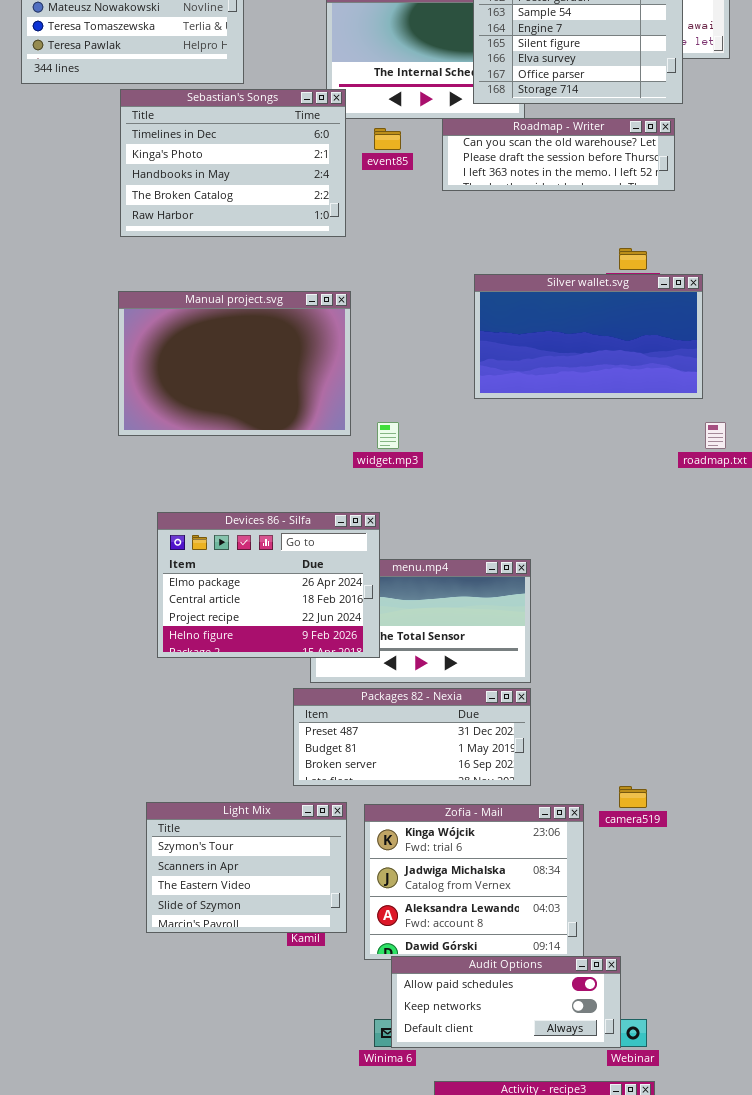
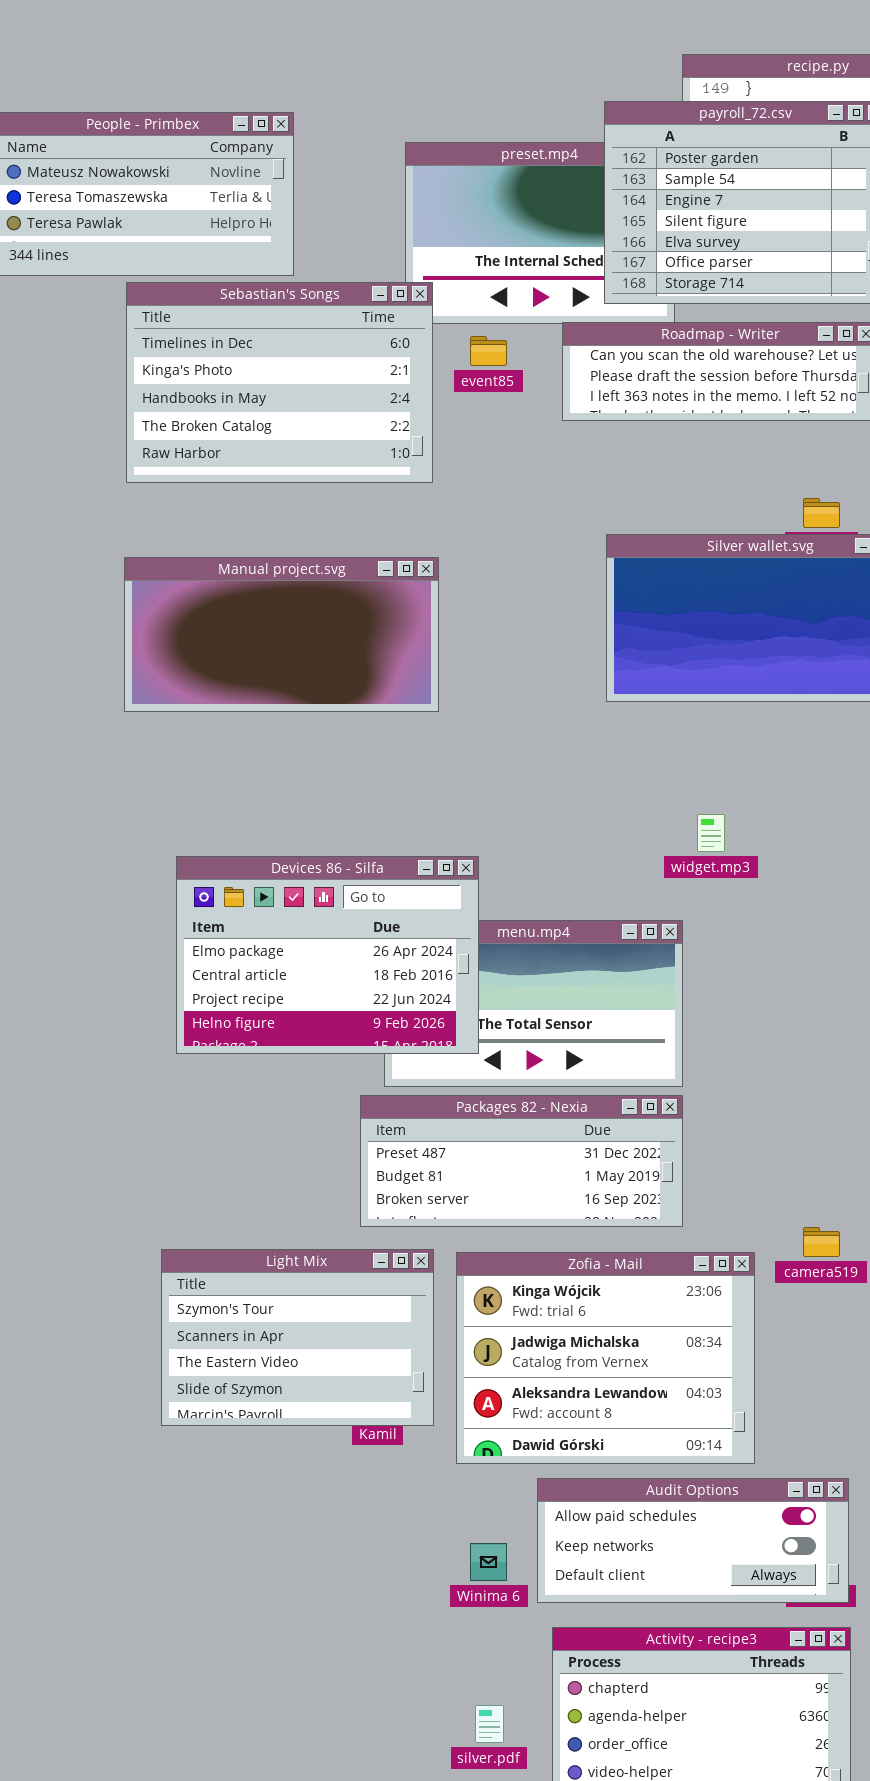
Manual project.svg: [118,291,351,436] -> [124,557,439,712], resized
widget.mp3: [377,422,399,449] -> [697,814,725,852], moved
Audit Options: [391,956,621,1048] -> [537,1478,849,1603], moved

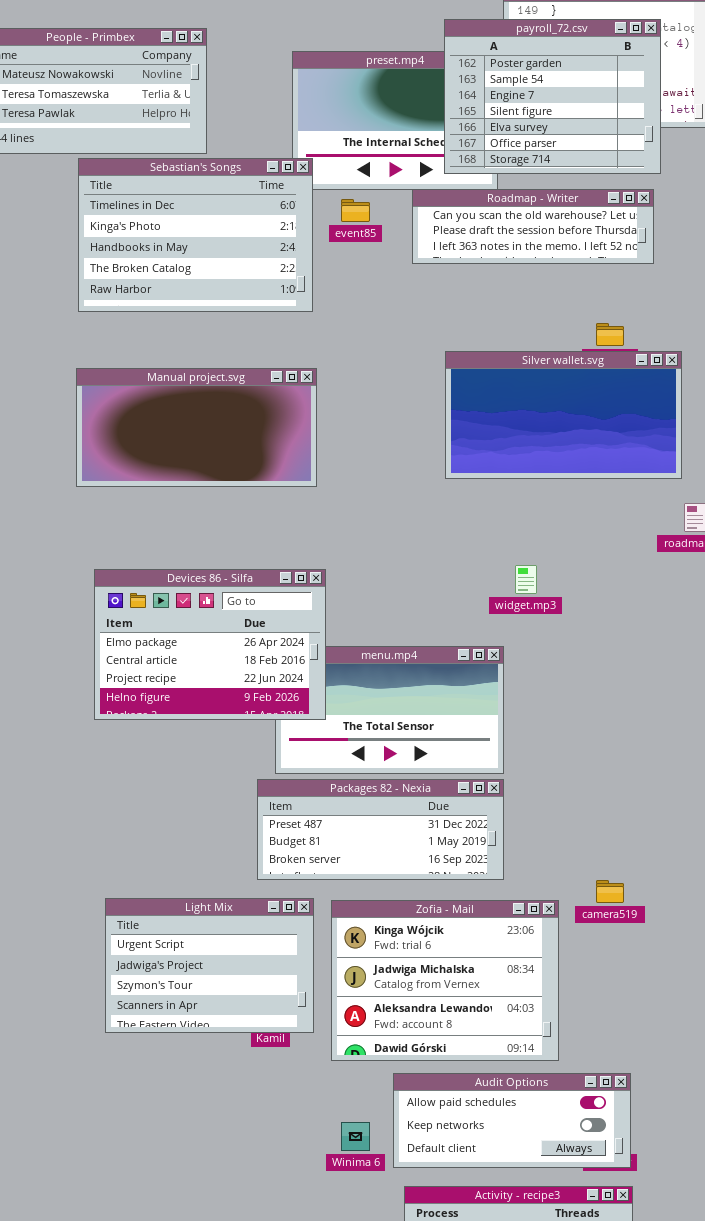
Devices 86 - Silfa: [176,856,479,1054] -> [94,569,326,720], moved
Light Mix: [161,1249,434,1426] -> [105,898,314,1033], scrolled up 2 rows

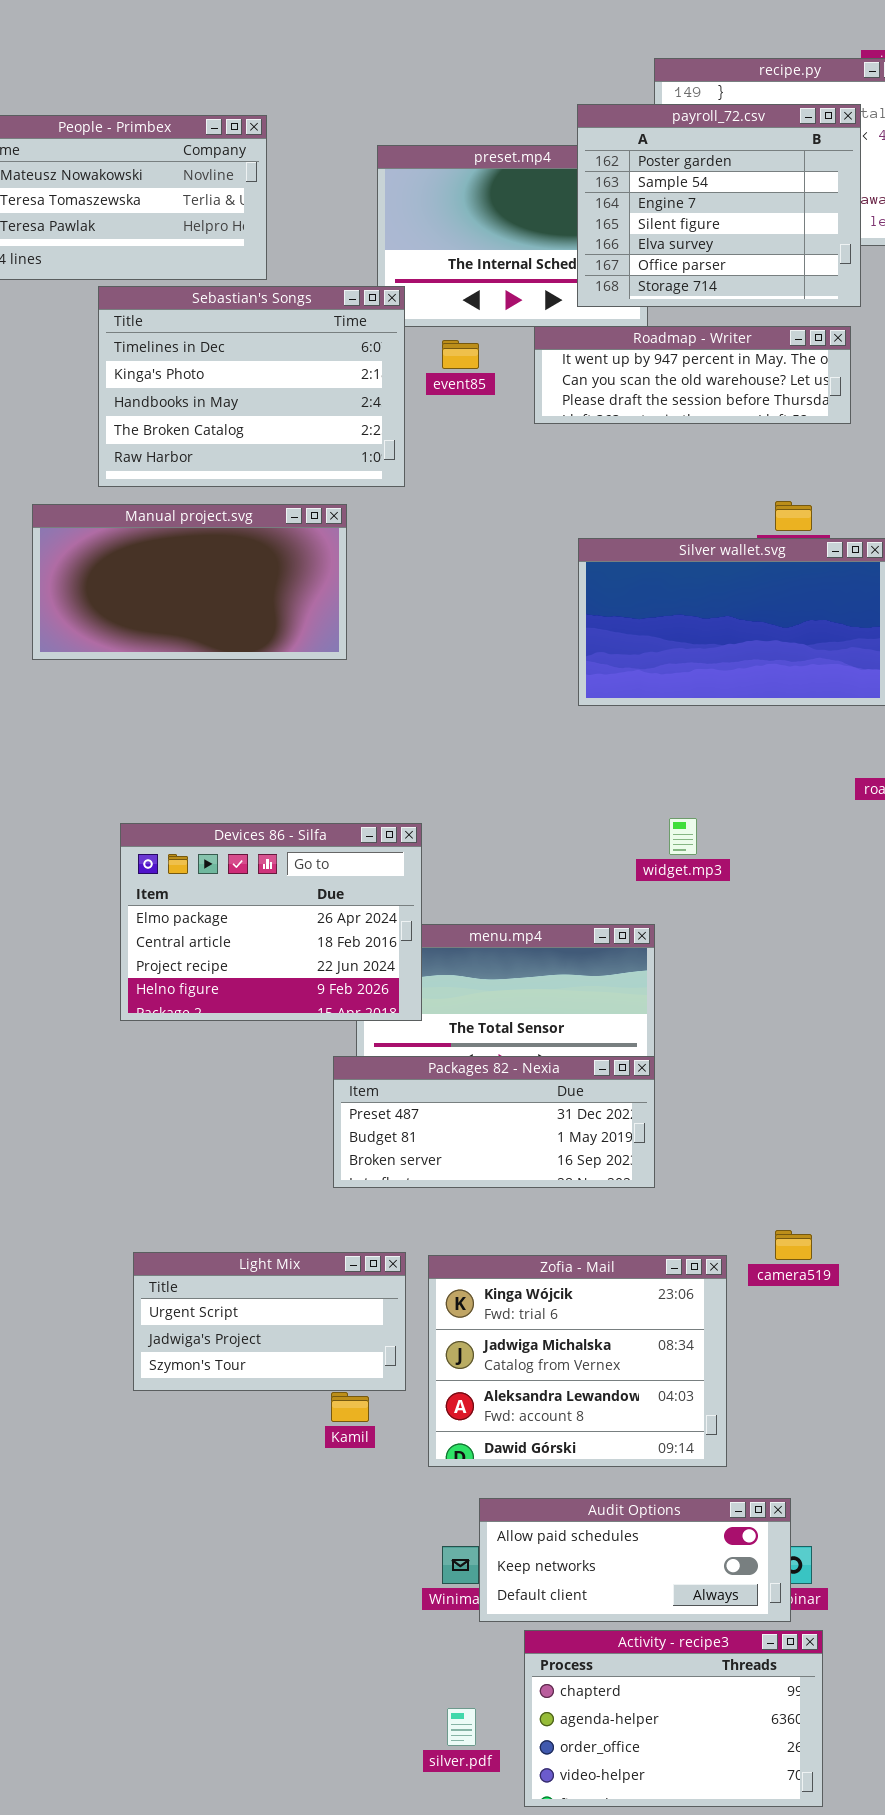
Roadmap - Writer: [412,189,654,264] -> [534,326,851,424], scrolled up 1 row
Manual project.svg: [76,368,317,487] -> [32,504,347,660], moved
Packages 82 - Nexia: [257,779,504,880] -> [333,1056,655,1188], moved
Light Mix: [105,898,314,1033] -> [133,1252,406,1391], resized
Audit Options: [393,1073,631,1168] -> [479,1498,791,1622], moved

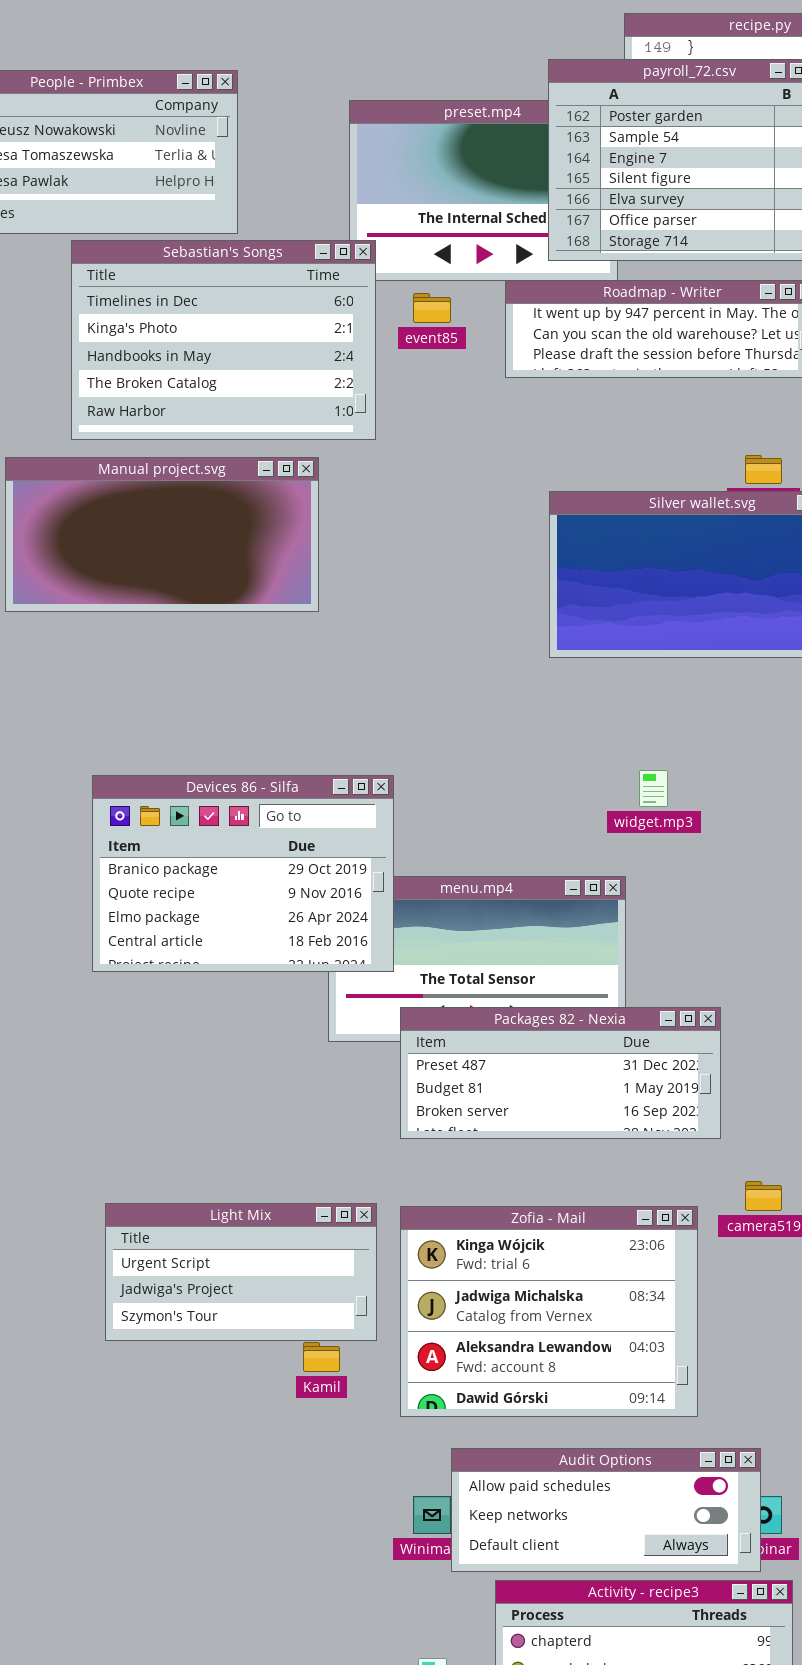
Devices 86 - Silfa: [120,823,422,1021] -> [92,775,394,972], scrolled up 2 rows
Packages 82 - Nexia: [333,1056,655,1188] -> [400,1007,721,1139], moved

